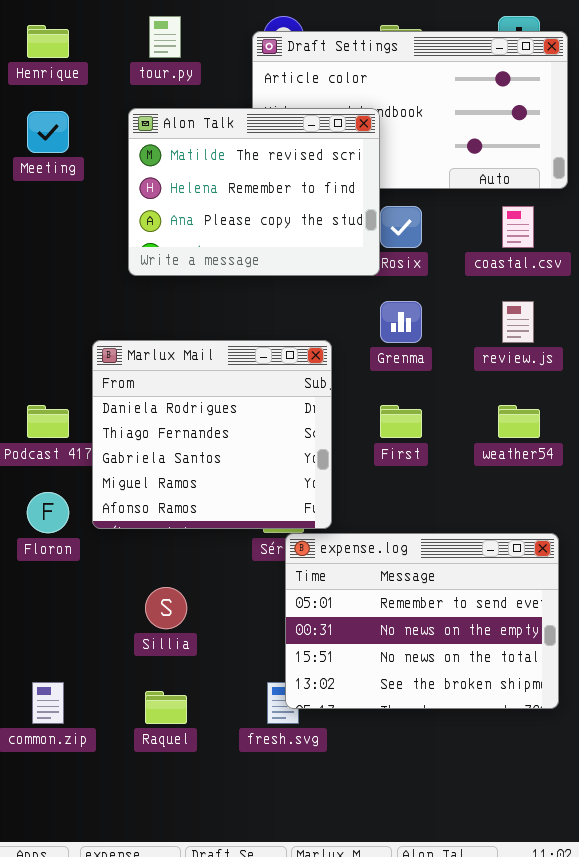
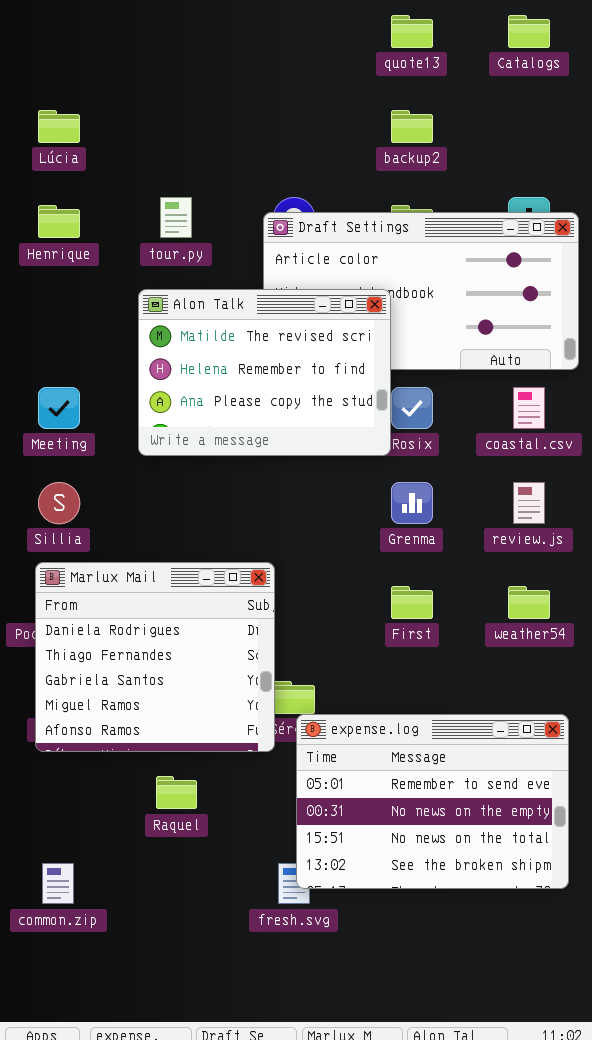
Meeting: [27,111,69,153] -> [38,387,80,429], moved
Marlux Mail: [92,340,332,529] -> [35,562,275,752], moved
Sillia: [145,587,187,629] -> [38,482,80,524], moved
Raquel: [145,691,187,724] -> [156,776,197,809], moved

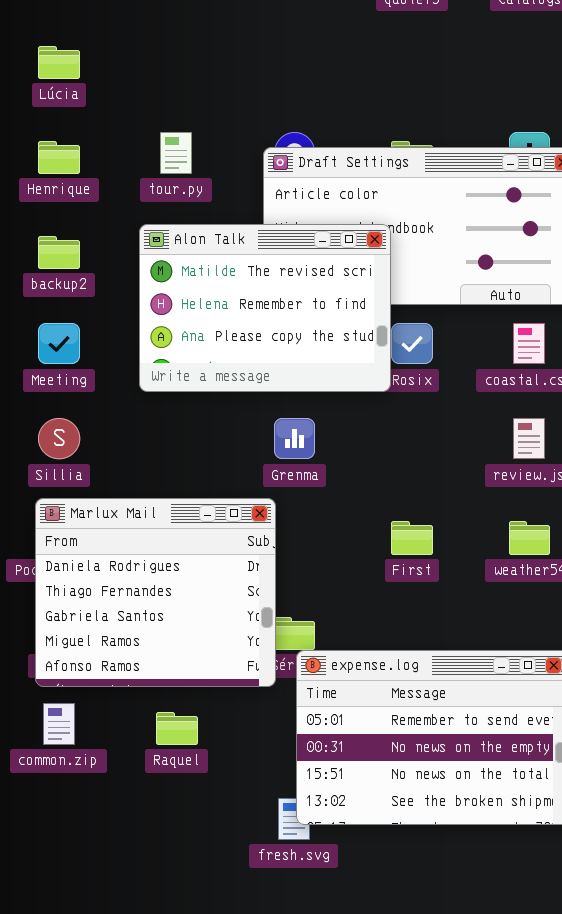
backup2: [391,110,433,143] -> [38,236,80,269], moved
Grenma: [391,482,433,524] -> [274,418,315,459], moved
common.zip: [42,863,74,904] -> [43,703,75,745], moved

